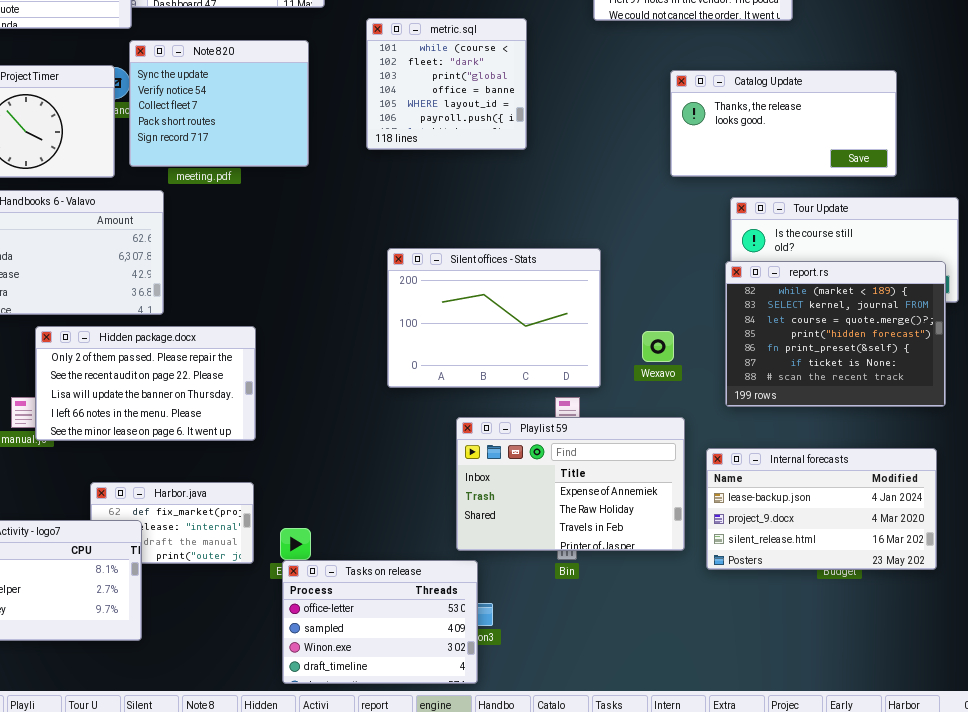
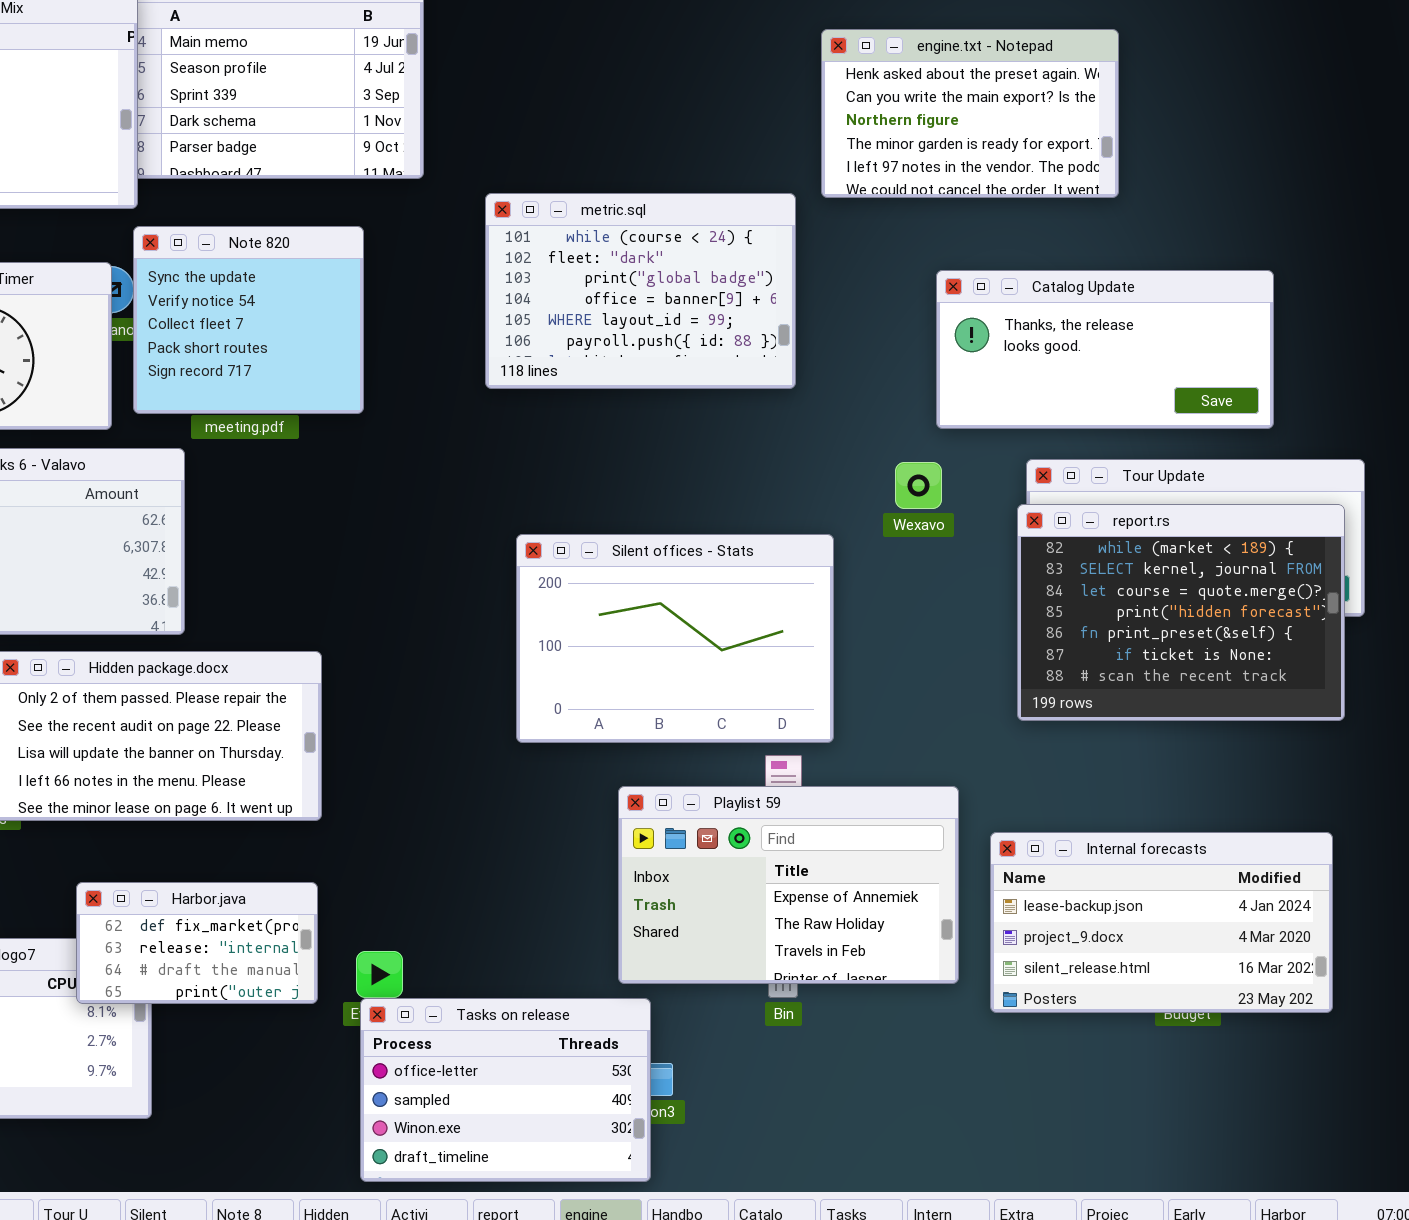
metric.sql: [366,18,527,150] -> [485,193,796,389], resized
Note 820: [129,40,309,167] -> [133,226,364,414], resized
report.rs: [725,261,946,407] -> [1017,504,1345,721], moved
Wexavo: [642,331,674,362] -> [895,462,942,509], moved
Harbor.java: [90,482,254,564] -> [76,882,318,1004], raised

